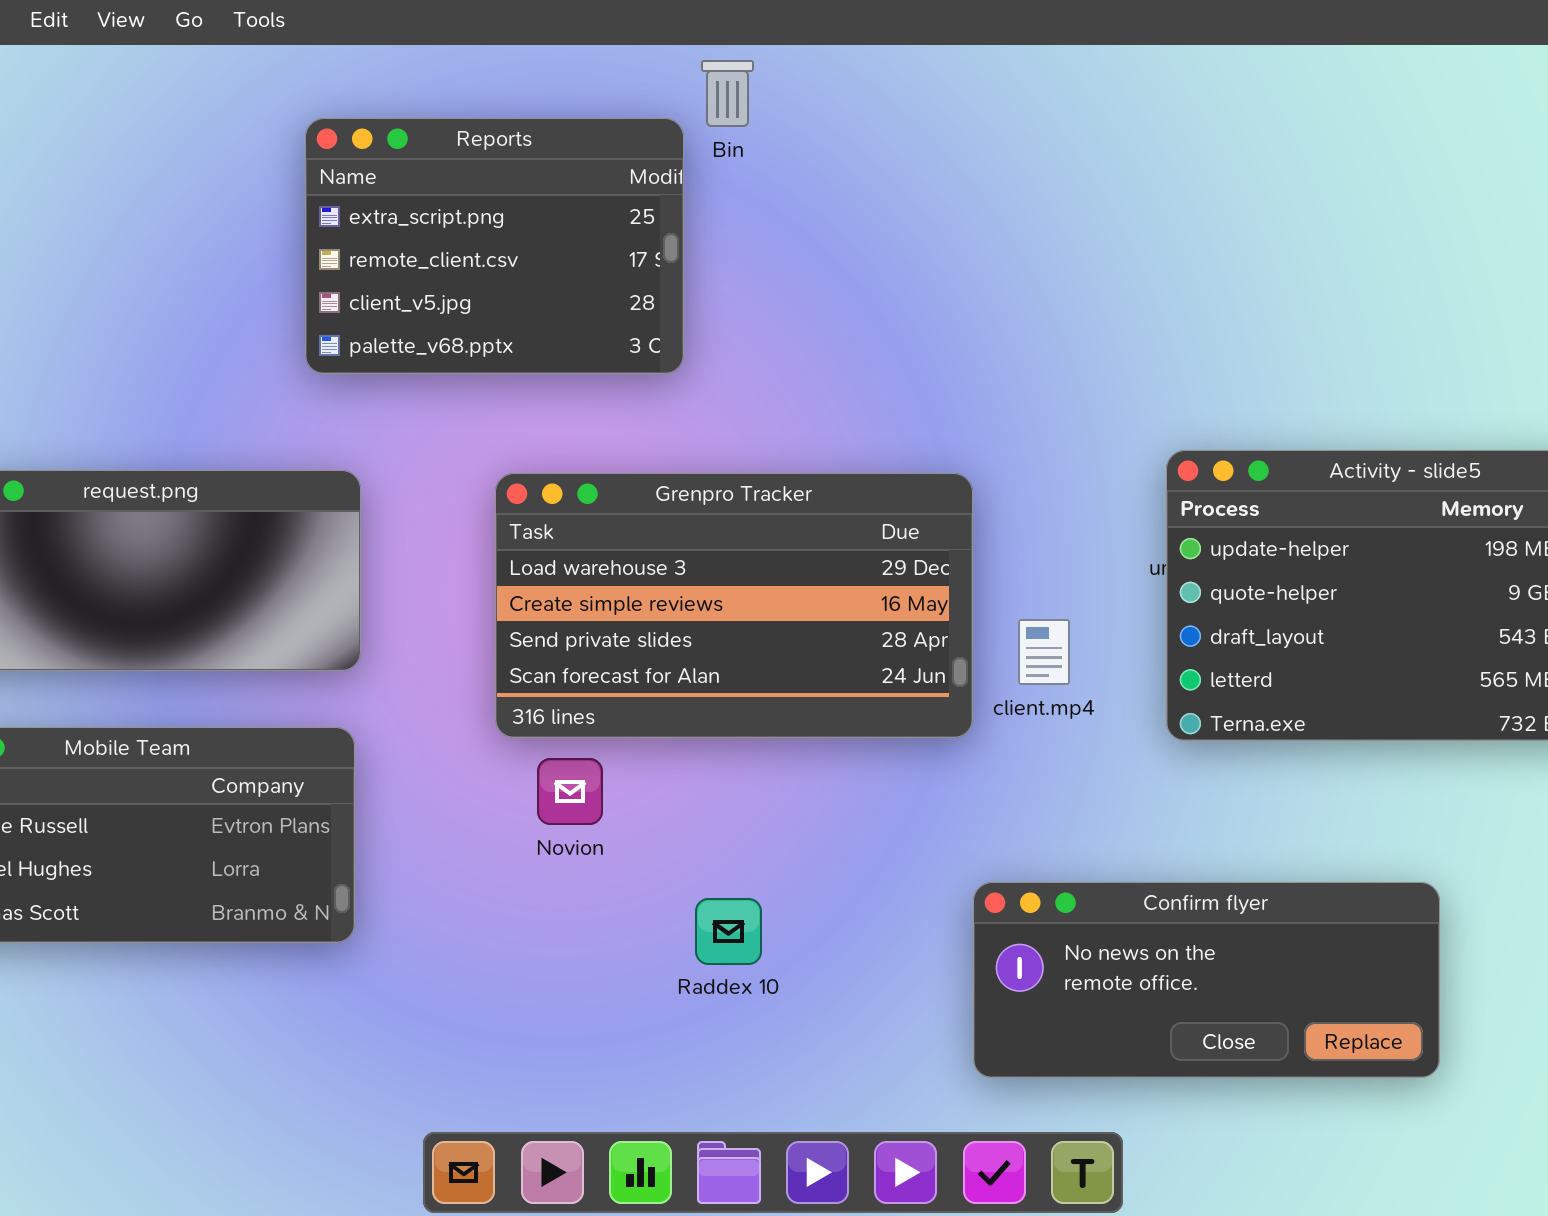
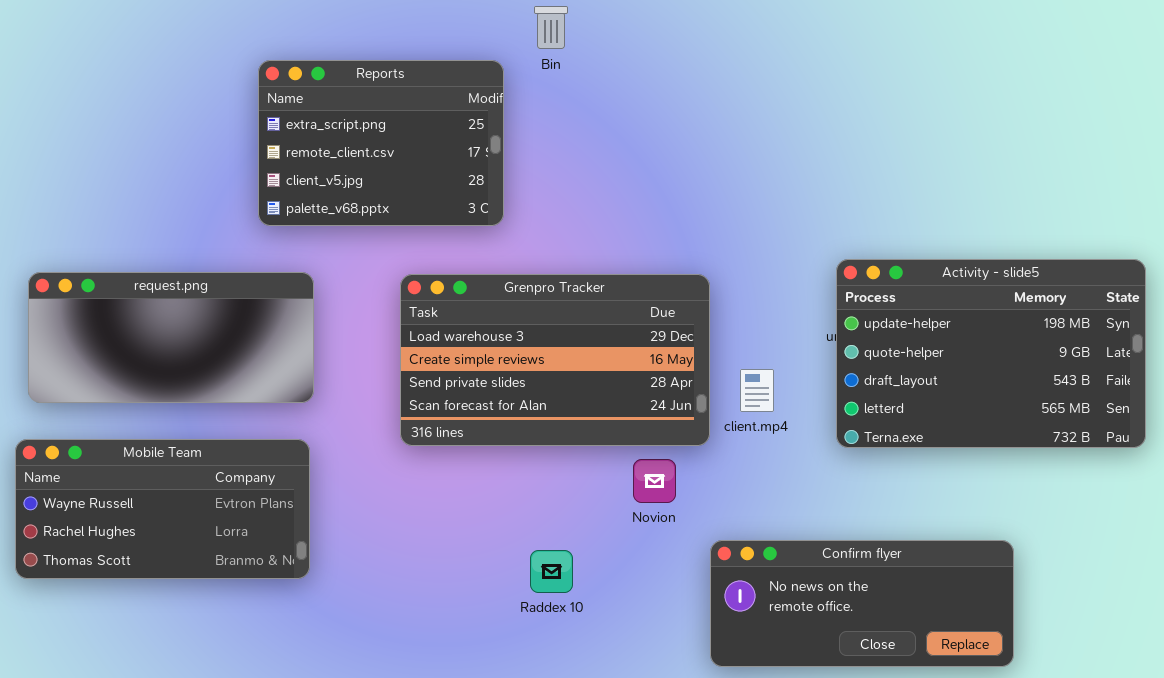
Reports: [305,118,684,374] -> [258,60,504,226], moved
Novion: [537,758,603,825] -> [633,459,676,503], moved

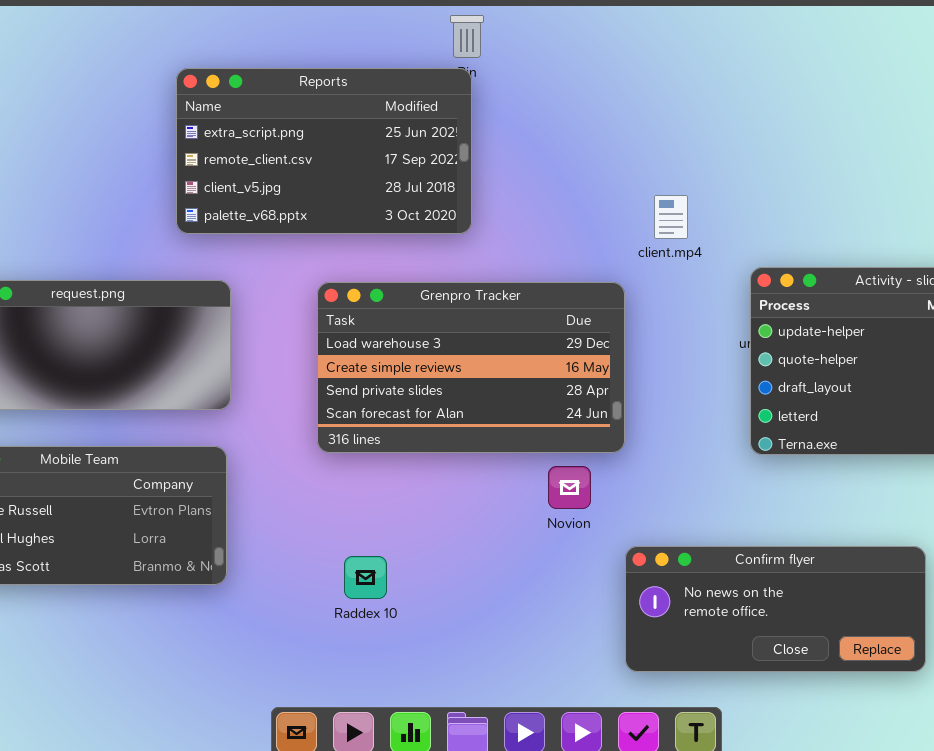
Reports: [258,60,504,226] -> [176,68,472,234], resized
client.mp4: [740,369,774,412] -> [654,195,688,239], moved
Raddex 10: [530,550,573,593] -> [344,556,387,599], moved

